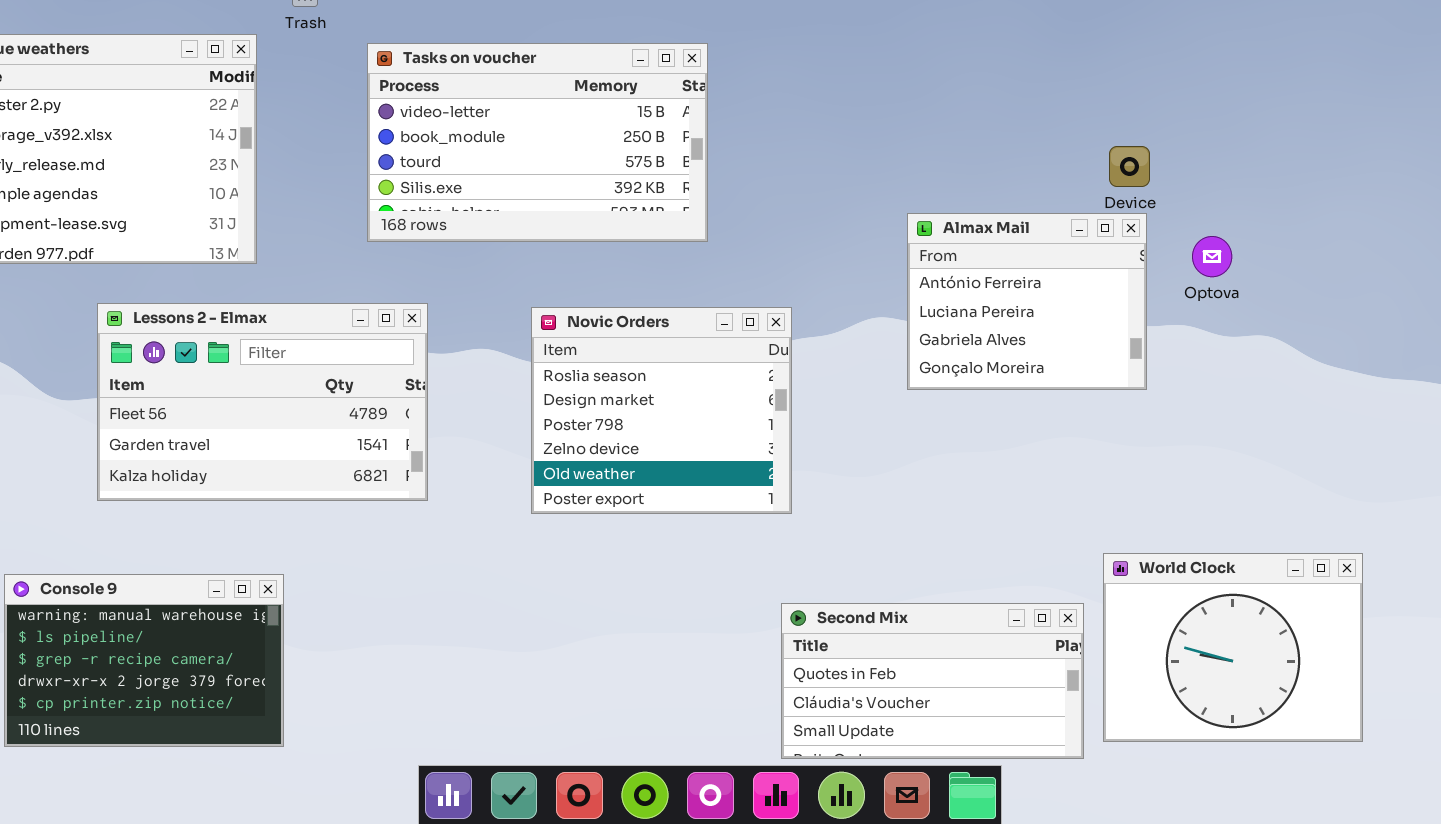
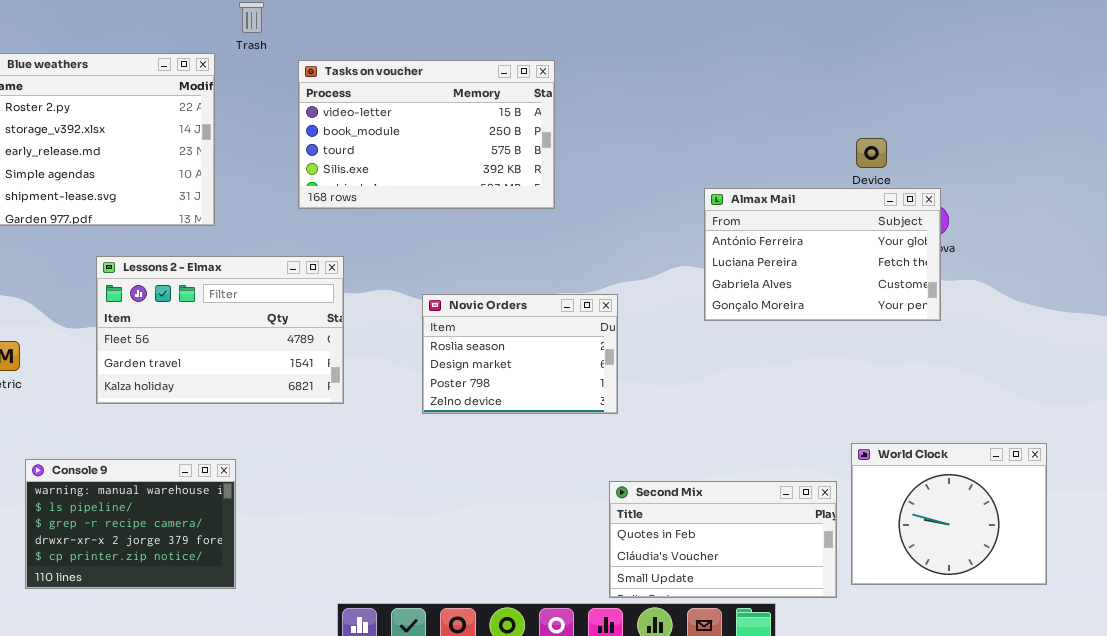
Almax Mail: [907,213,1147,390] -> [704,188,941,321], resized
Novic Orders: [531,307,792,514] -> [422,294,618,414], resized

